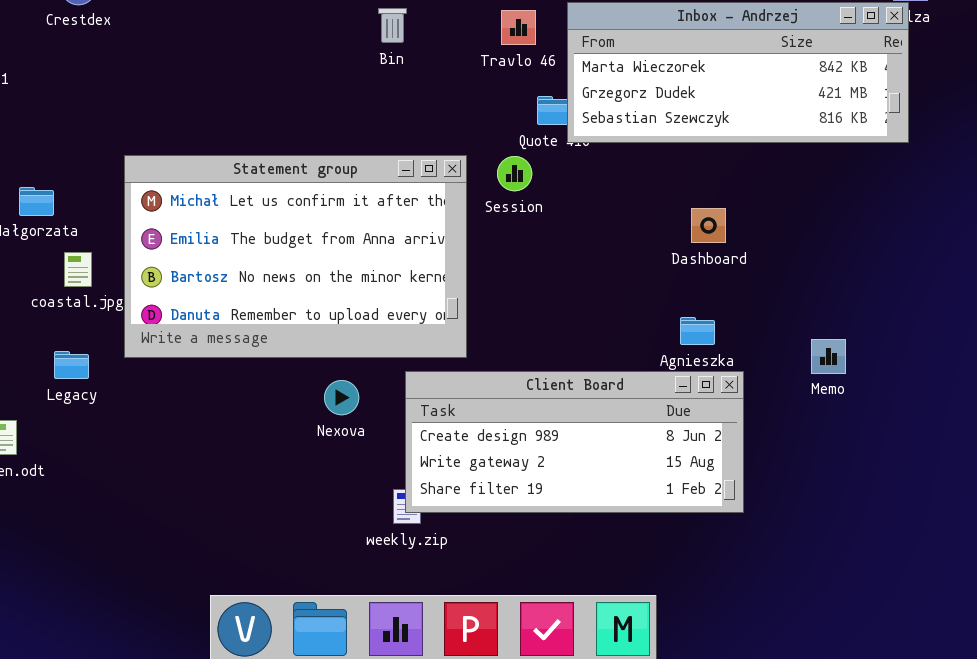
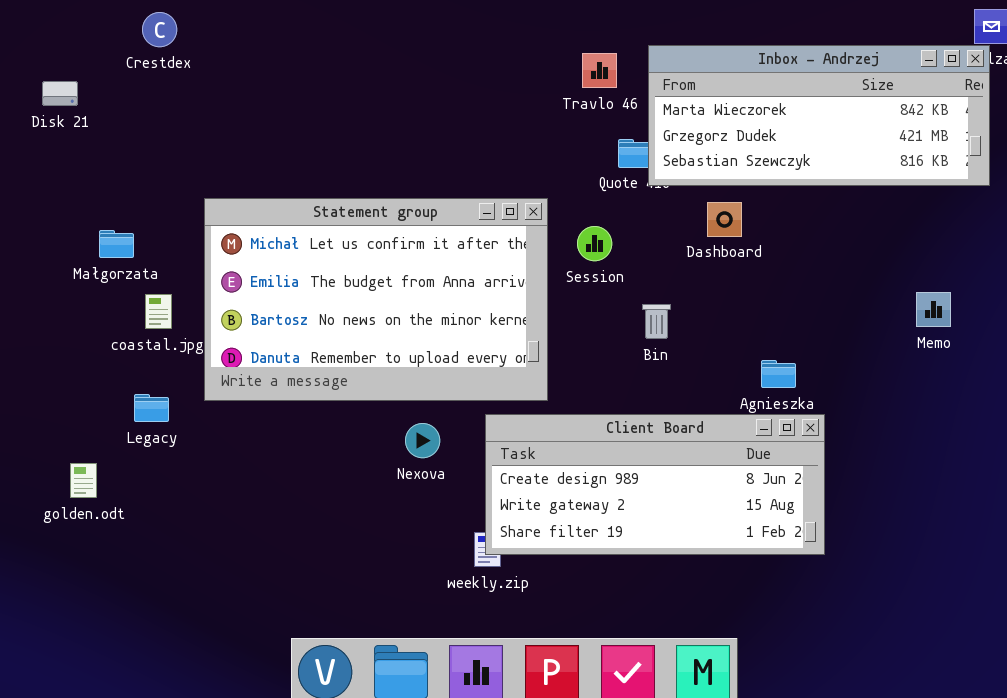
Bin: [378,8,407,43] -> [642,304,671,339], moved
Session: [497,156,532,191] -> [577,226,612,261], moved
Dashboard: [691,208,726,243] -> [707,202,742,237], moved
Memo: [811,339,846,374] -> [916,292,951,327], moved

